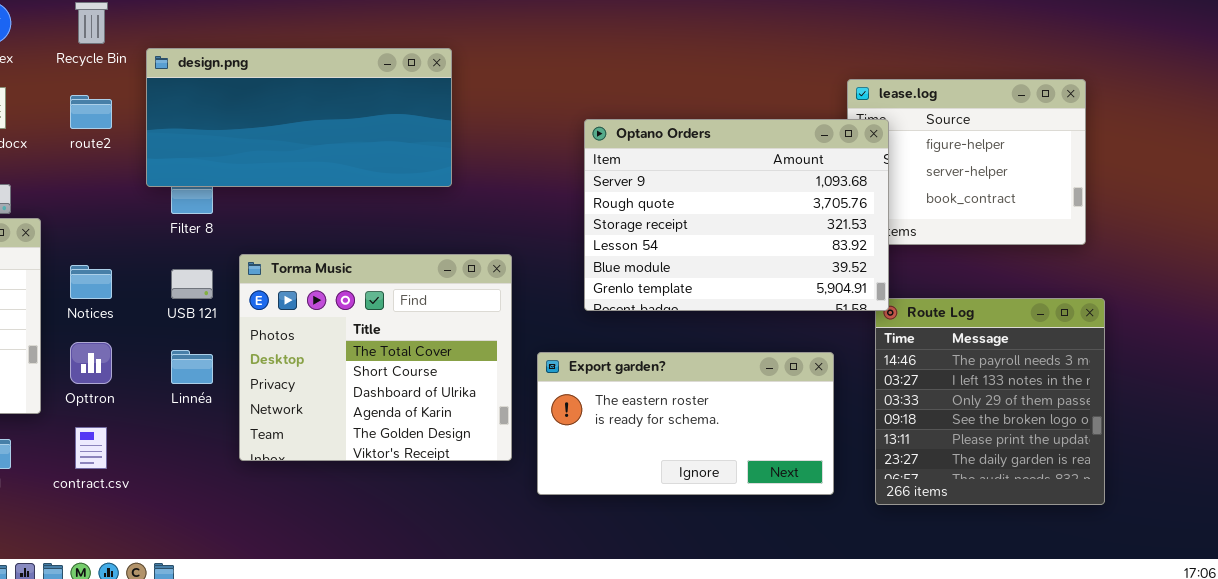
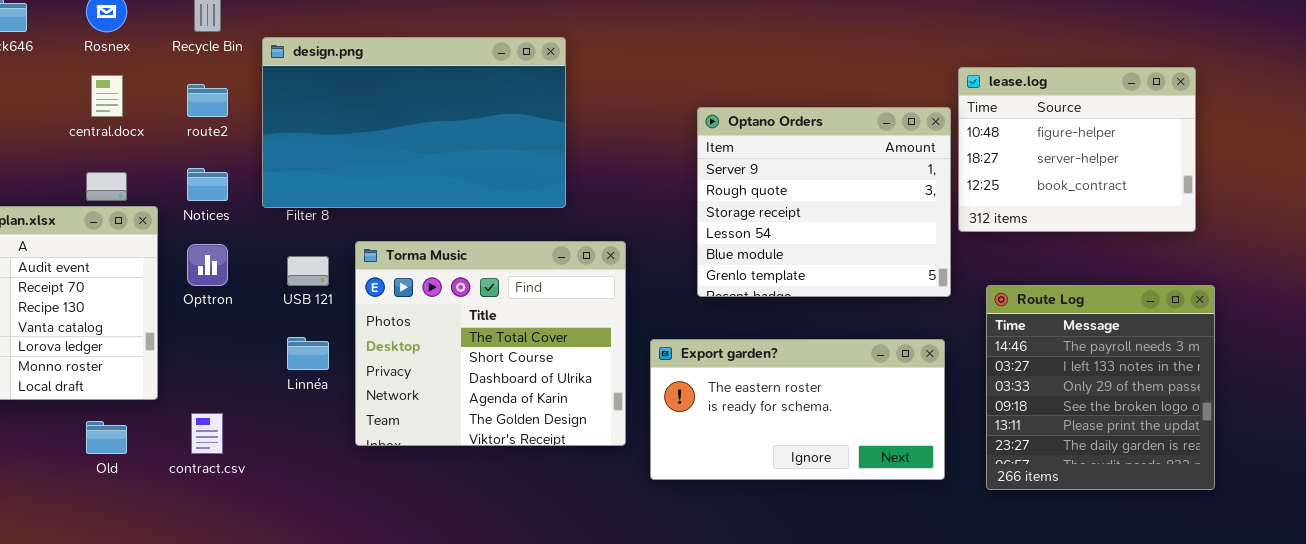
design.png: [146,48,452,187] -> [262,37,566,208], resized
Optano Orders: [584,119,889,311] -> [697,107,951,297], resized
Notices: [70,265,112,299] -> [187,168,228,201], moved
Opttron: [70,342,112,384] -> [187,244,228,286], moved

